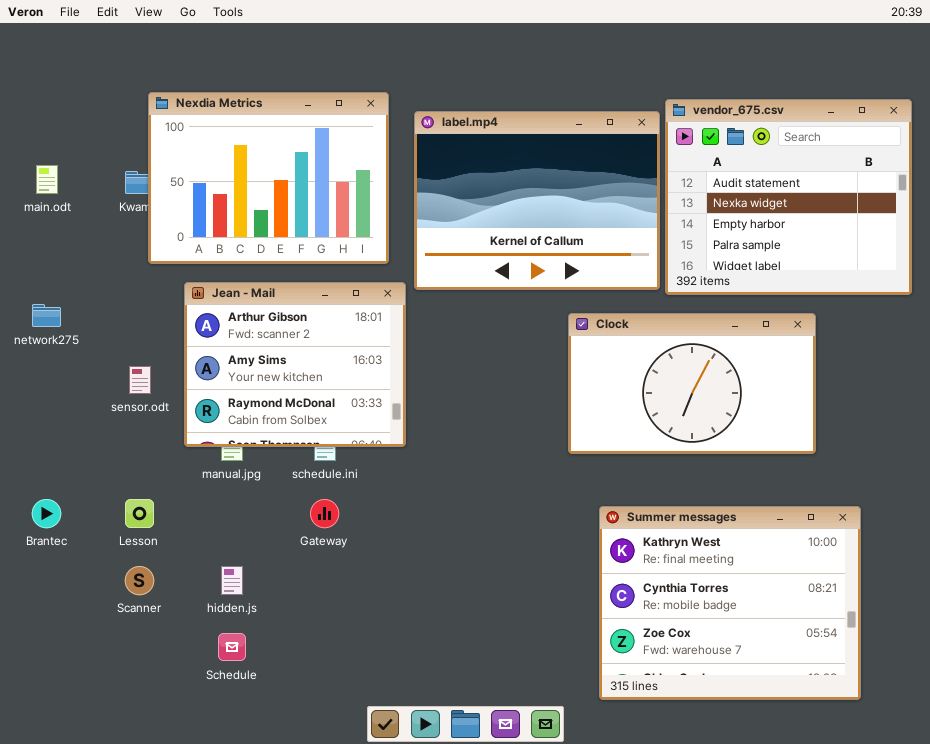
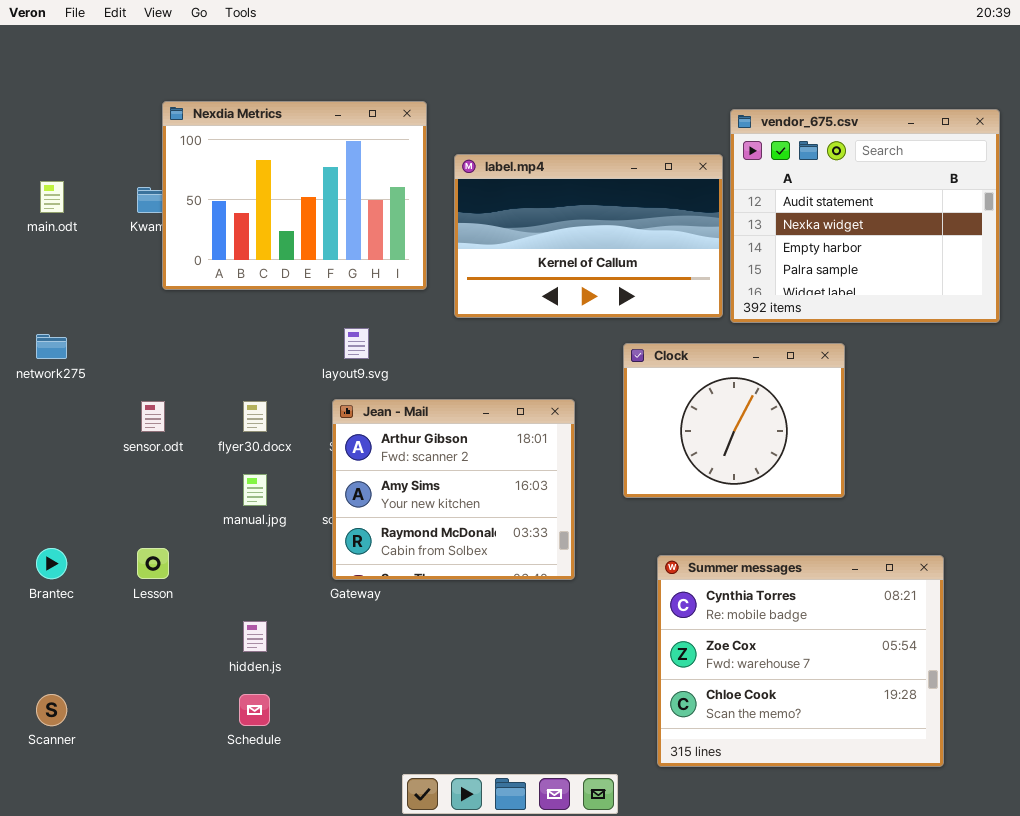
label.mp4: [414,111,660,290] -> [454,154,723,318], resized
Jean - Mail: [184,282,406,447] -> [332,399,575,580], moved
Clock: [568,313,816,454] -> [623,343,845,498], resized
Summer messages: [599,506,861,700] -> [657,555,944,767], scrolled down 1 row
Scanner: [125,566,154,595] -> [36,694,67,726], moved

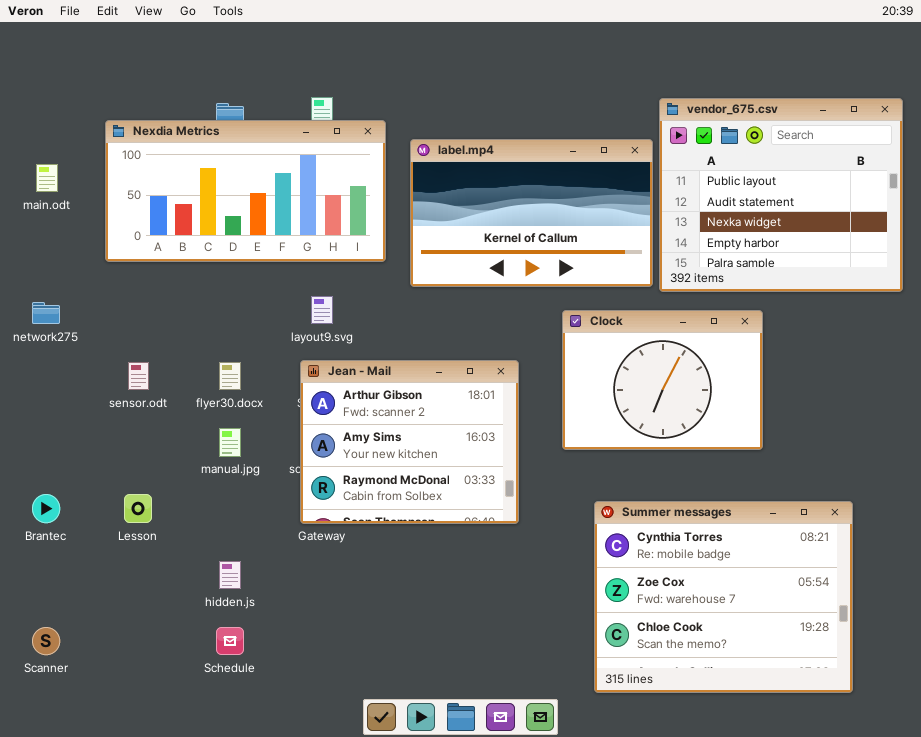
Nexdia Metrics: [162,101,427,290] -> [105,120,386,262], resized
vendor_675.csv: [730,109,1000,323] -> [659,98,903,292], scrolled up 1 row

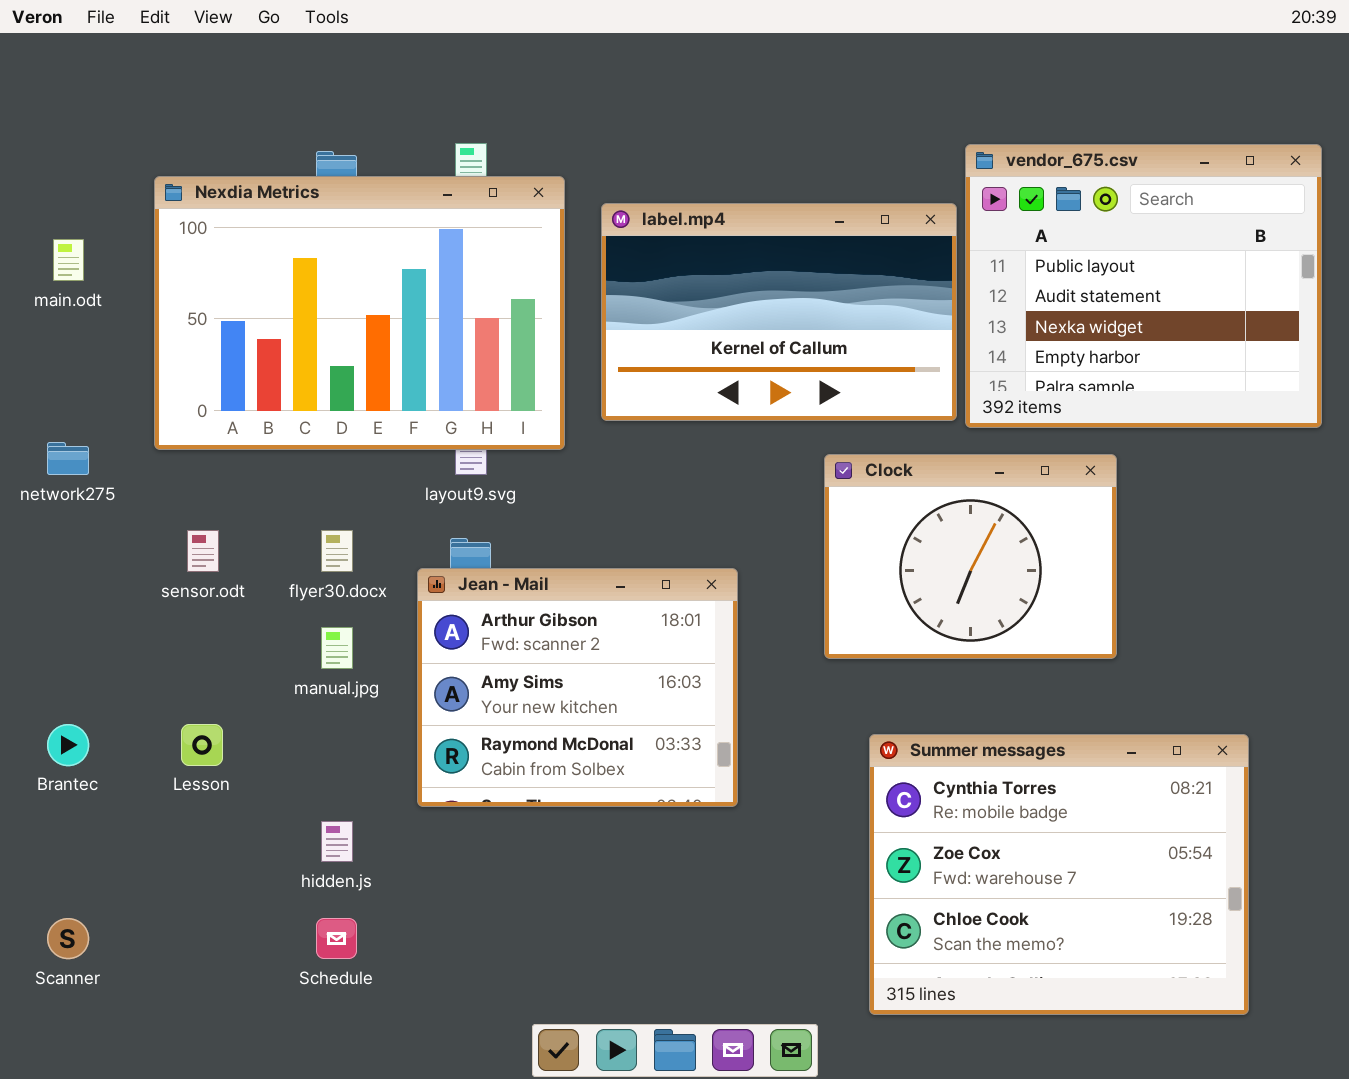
Nexdia Metrics: [105,120,386,262] -> [154,176,565,450], resized
Jean - Mail: [300,360,519,524] -> [417,568,738,807], moved

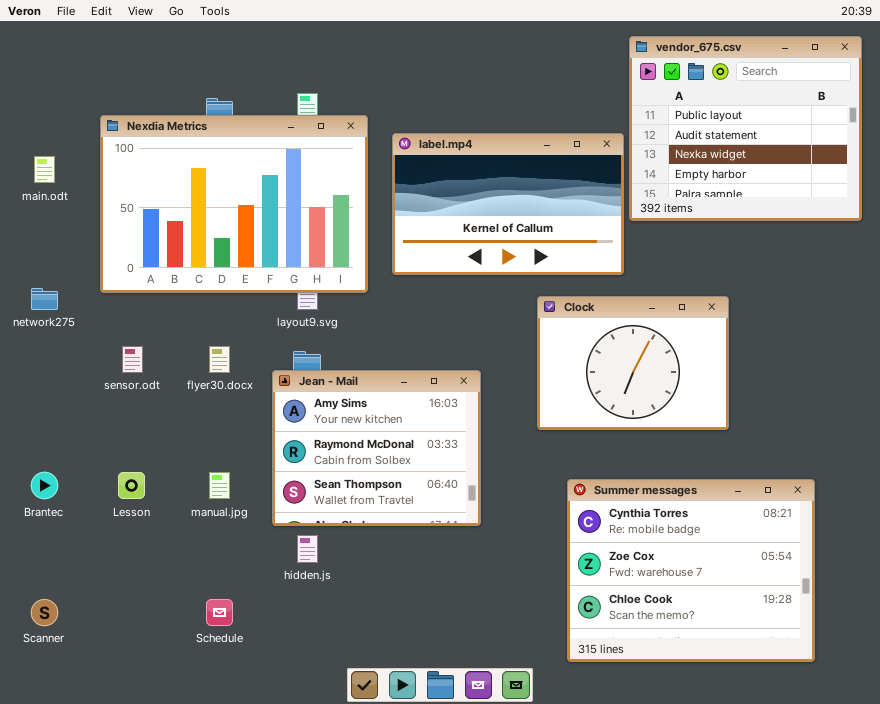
vendor_675.csv: [965,144,1322,428] -> [629,36,862,221], moved
Jean - Mail: [417,568,738,807] -> [272,370,481,526], scrolled down 1 row
manual.jpg: [321,627,353,669] -> [209,472,230,499], moved
hidden.js: [321,821,353,862] -> [297,535,318,563], moved

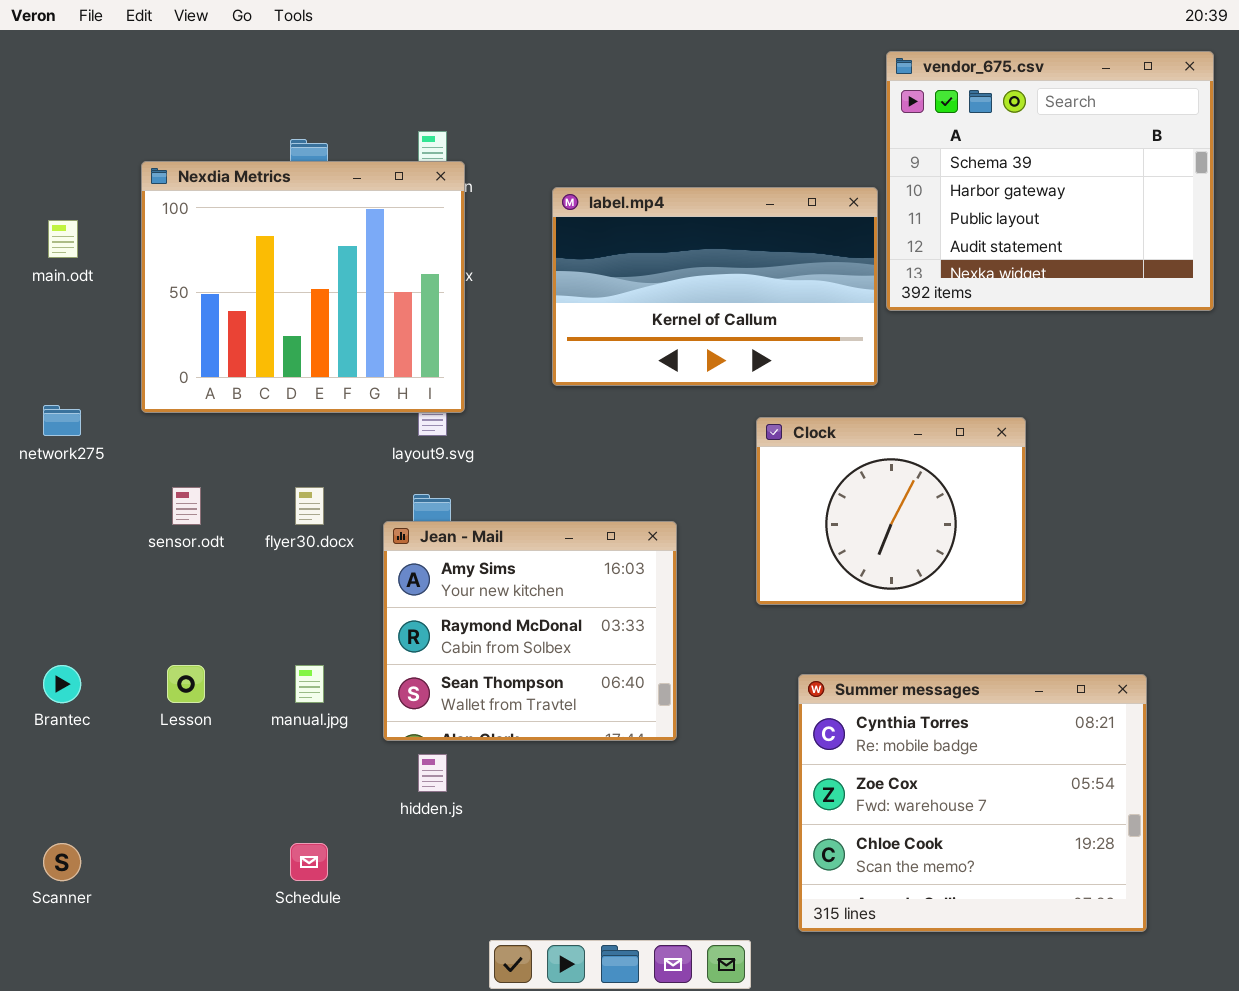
vendor_675.csv: [629,36,862,221] -> [886,51,1214,311], scrolled up 2 rows
Nexdia Metrics: [100,115,368,293] -> [141,161,465,413], resized

